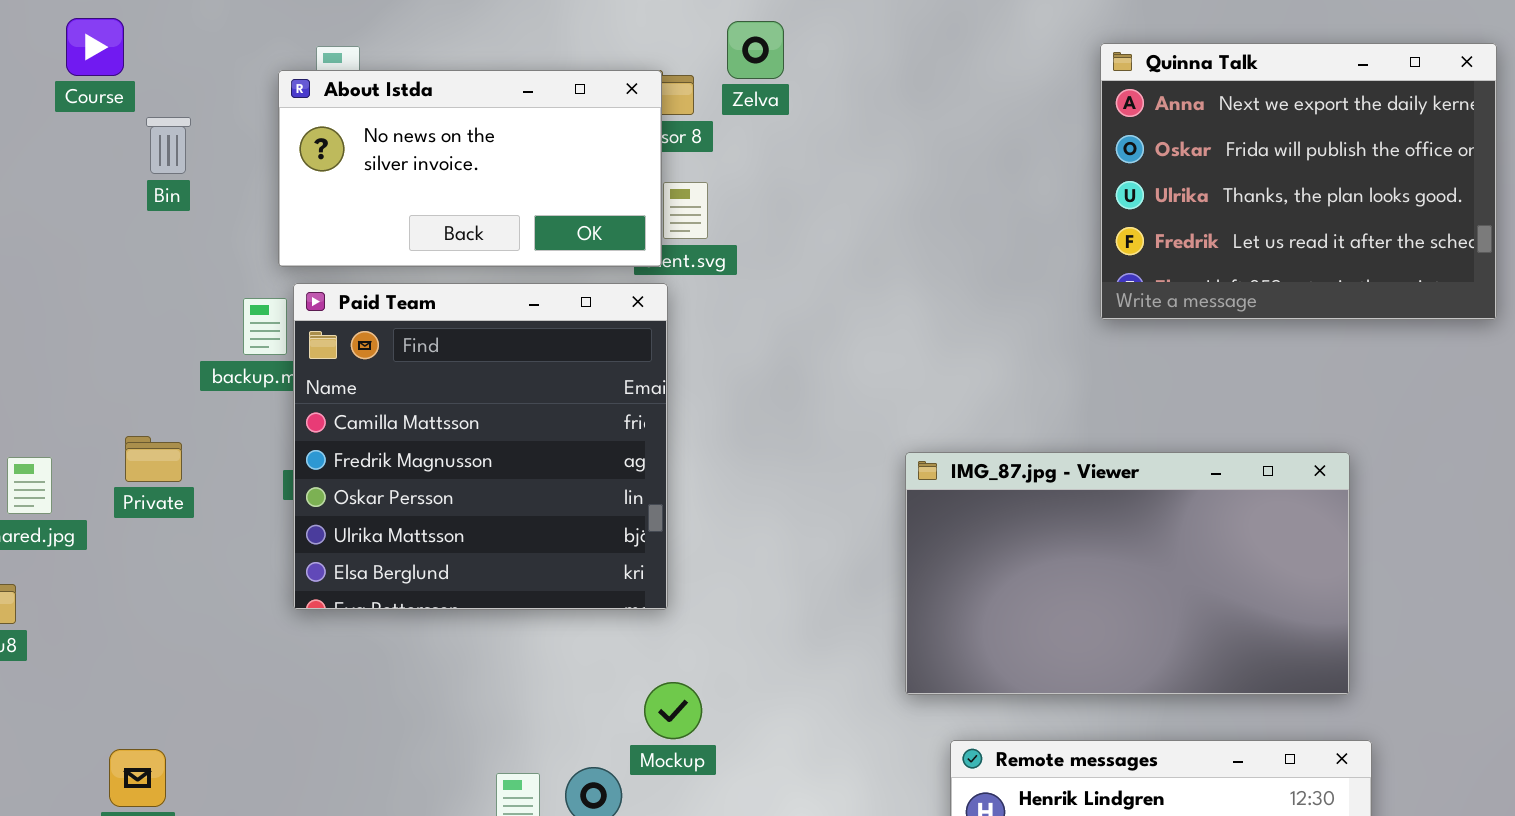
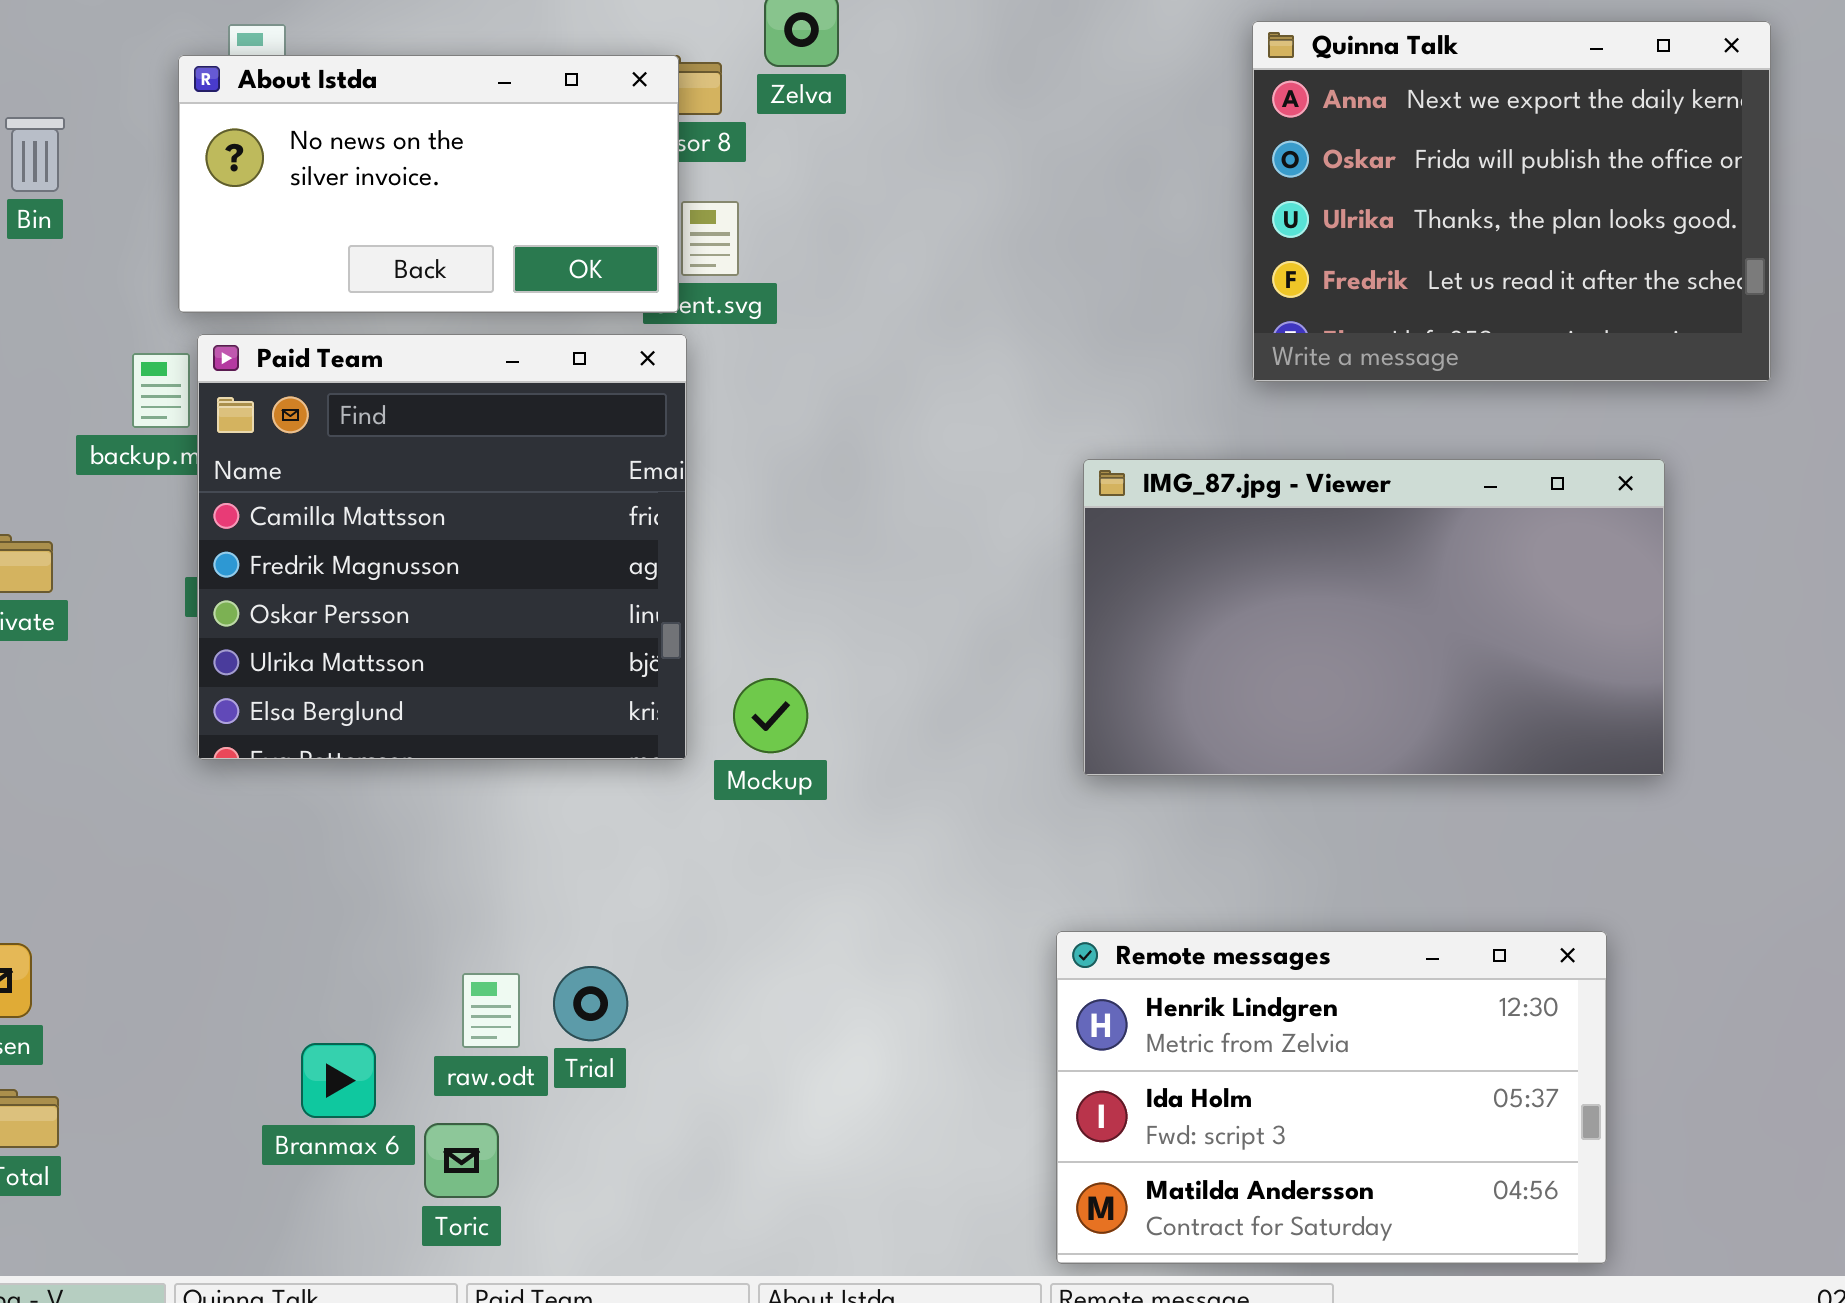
IMG_87.jpg - Viewer: [905,452,1350,695] -> [1083,459,1665,776], moved
Mockup: [644,682,702,739] -> [733,678,808,753], moved

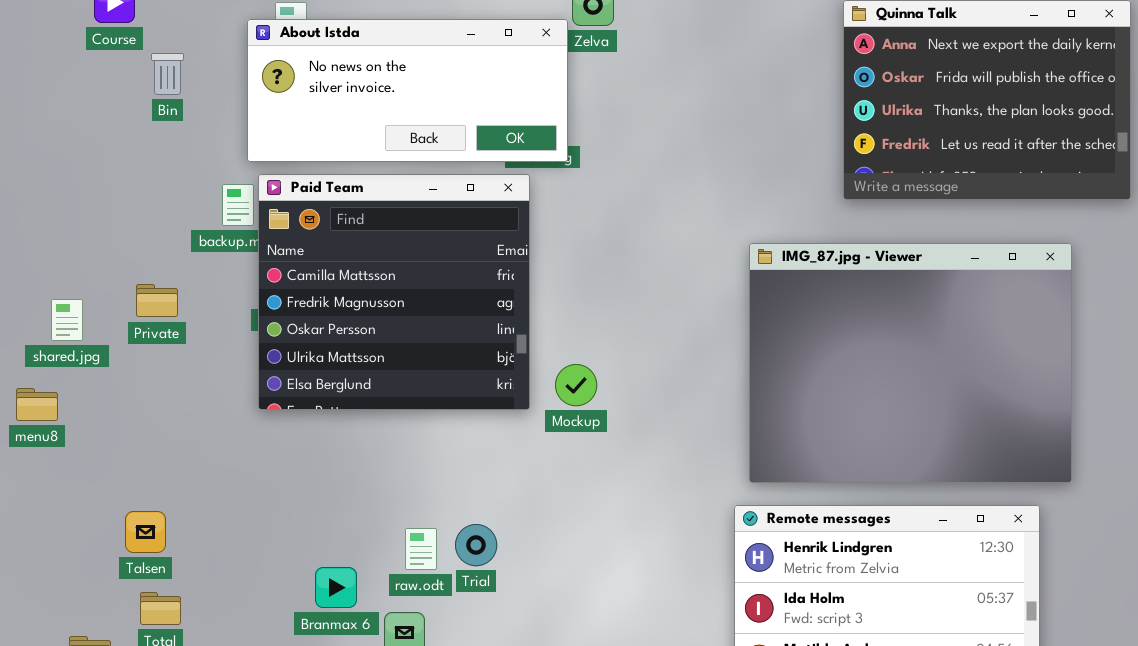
About Istda: [178,55,679,313] -> [247,19,568,162], resized
IMG_87.jpg - Viewer: [1083,459,1665,776] -> [749,243,1072,483], resized

